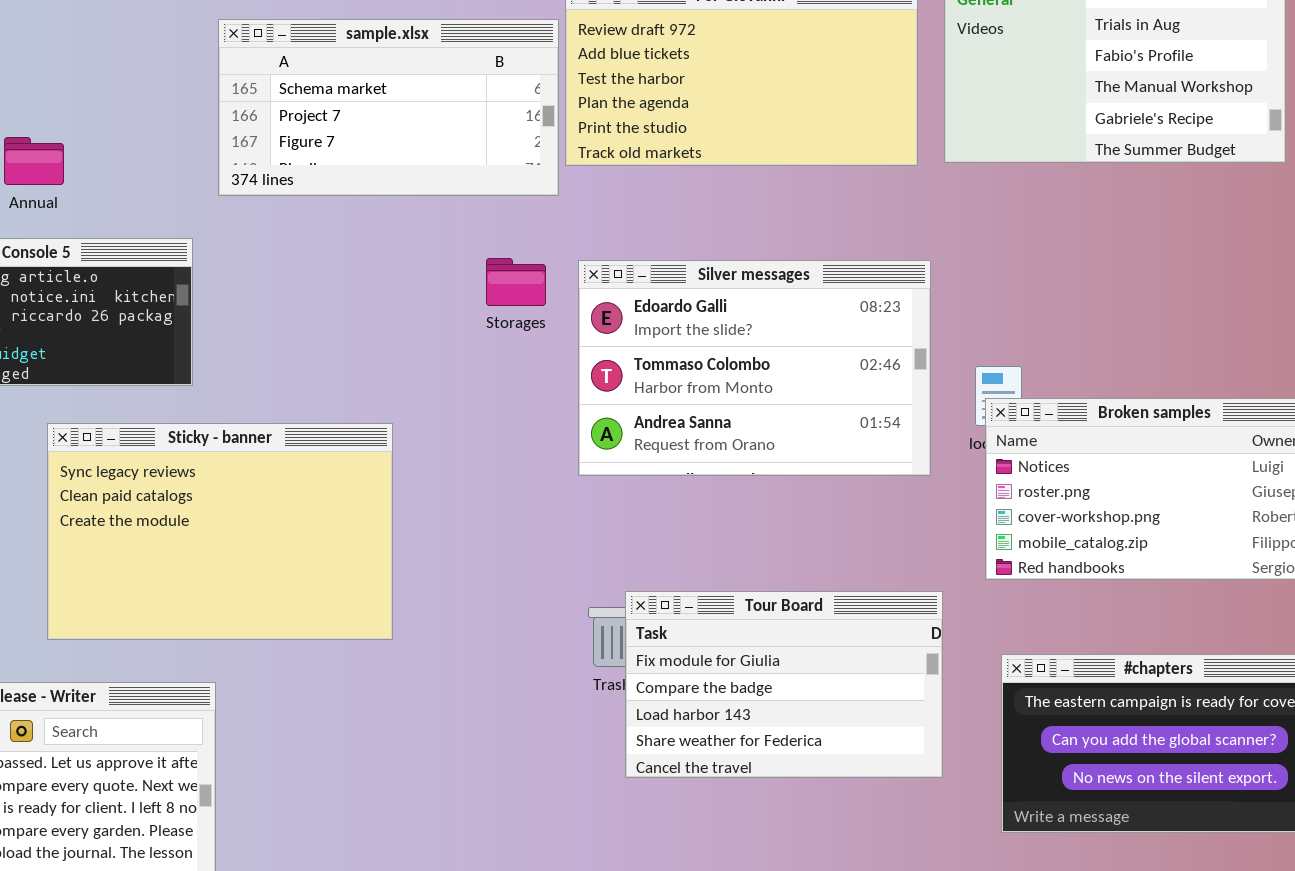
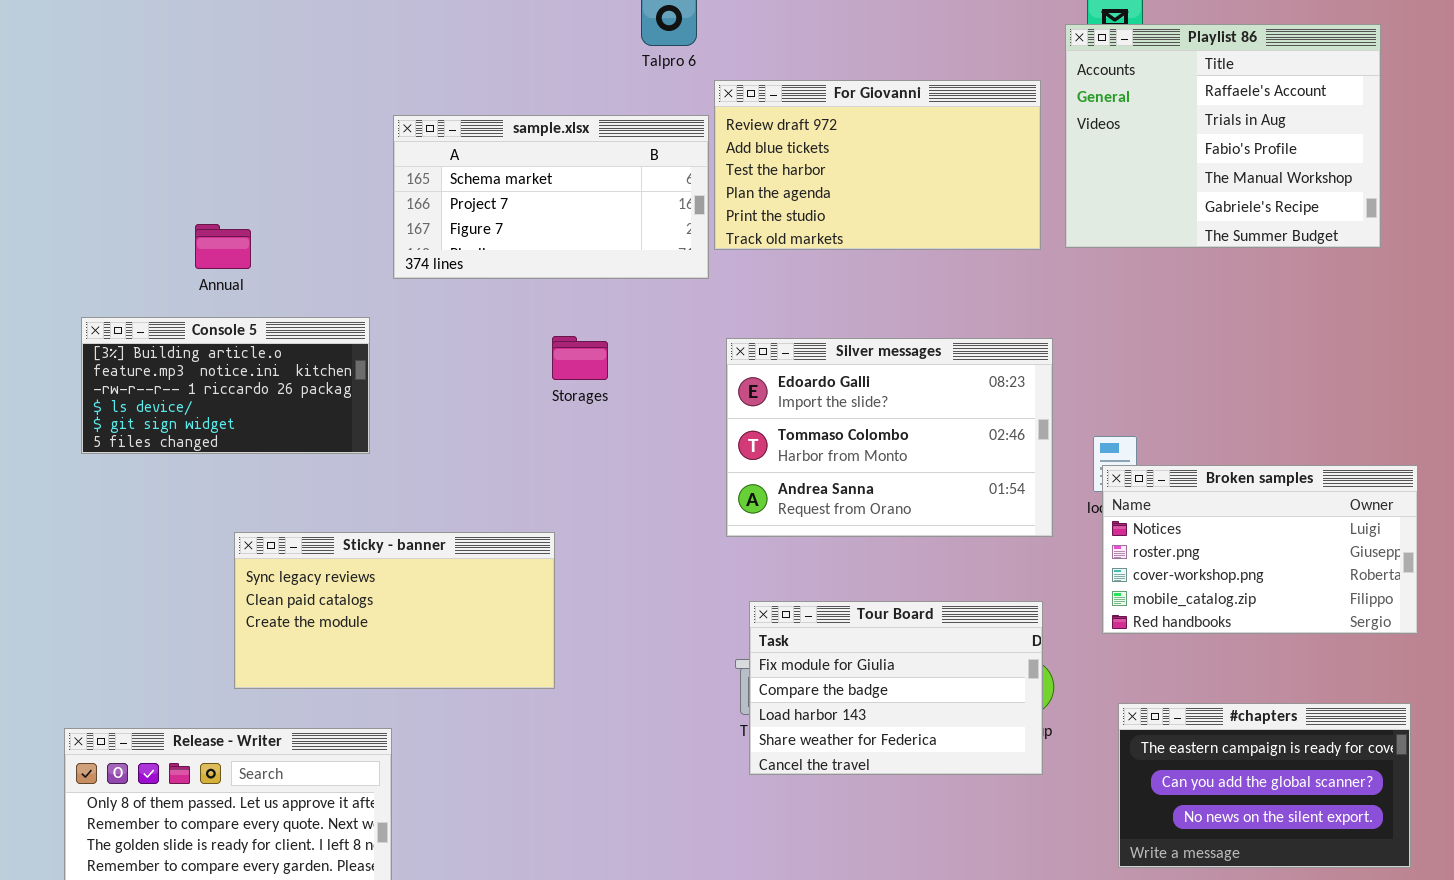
Storages: [486,258,546,306] -> [552,336,608,380], moved
Sticky - banner: [47,423,393,640] -> [234,532,555,689], resized
Tour Board: [625,591,943,778] -> [749,601,1043,775], moved

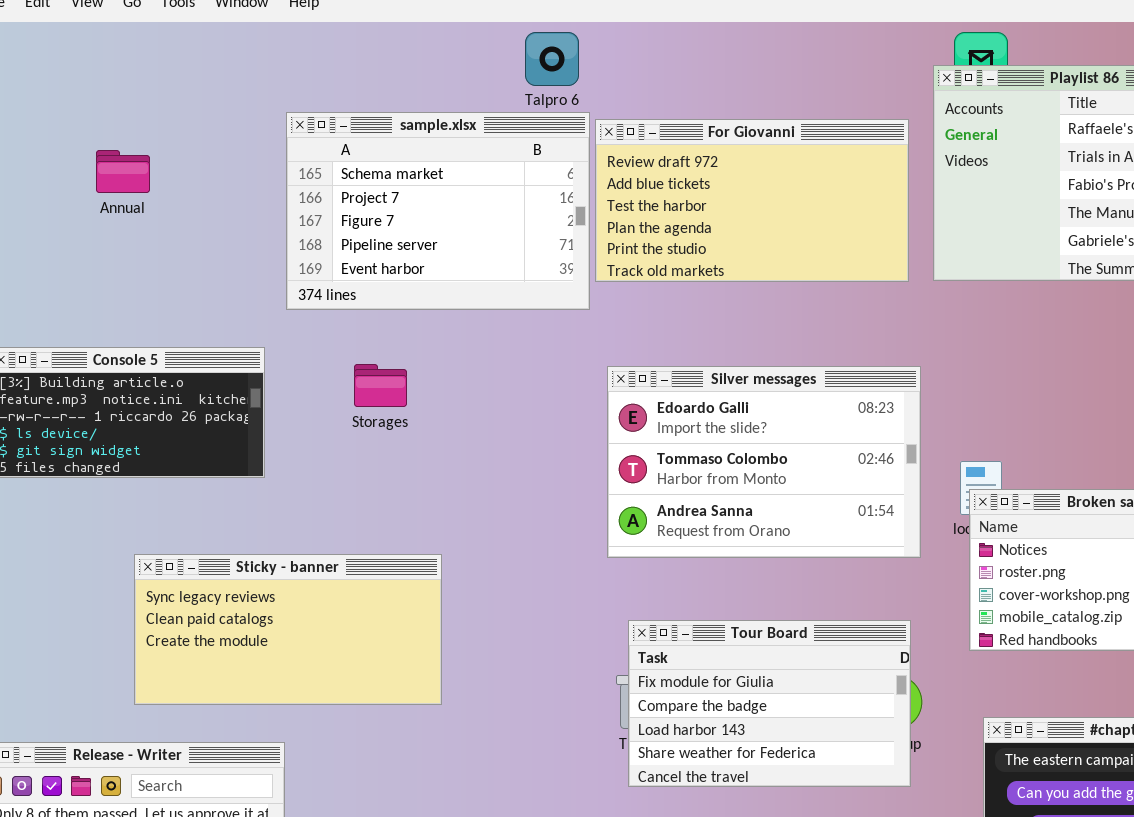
sample.xlsx: [393,115,709,279] -> [286,112,590,310], resized
Annual: [195,224,251,269] -> [96,150,150,193], moved
Storages: [552,336,608,380] -> [354,364,407,407], moved

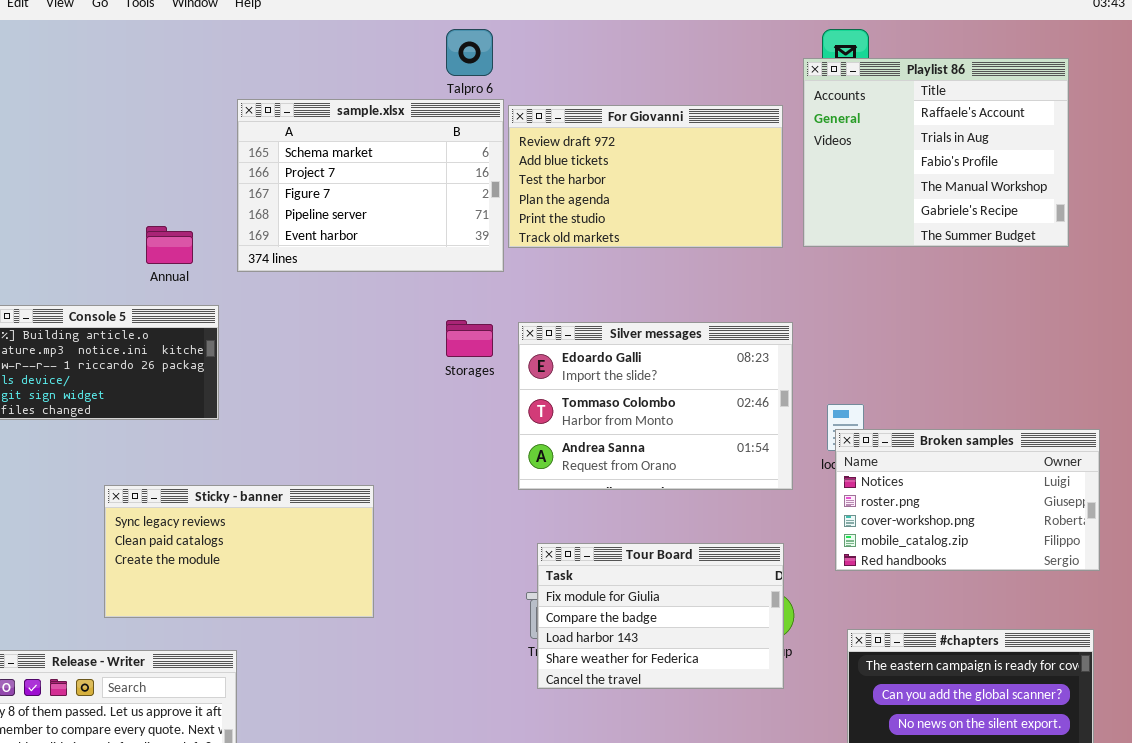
Annual: [96,150,150,193] -> [146,226,193,264], moved
Storages: [354,364,407,407] -> [446,320,493,357], moved

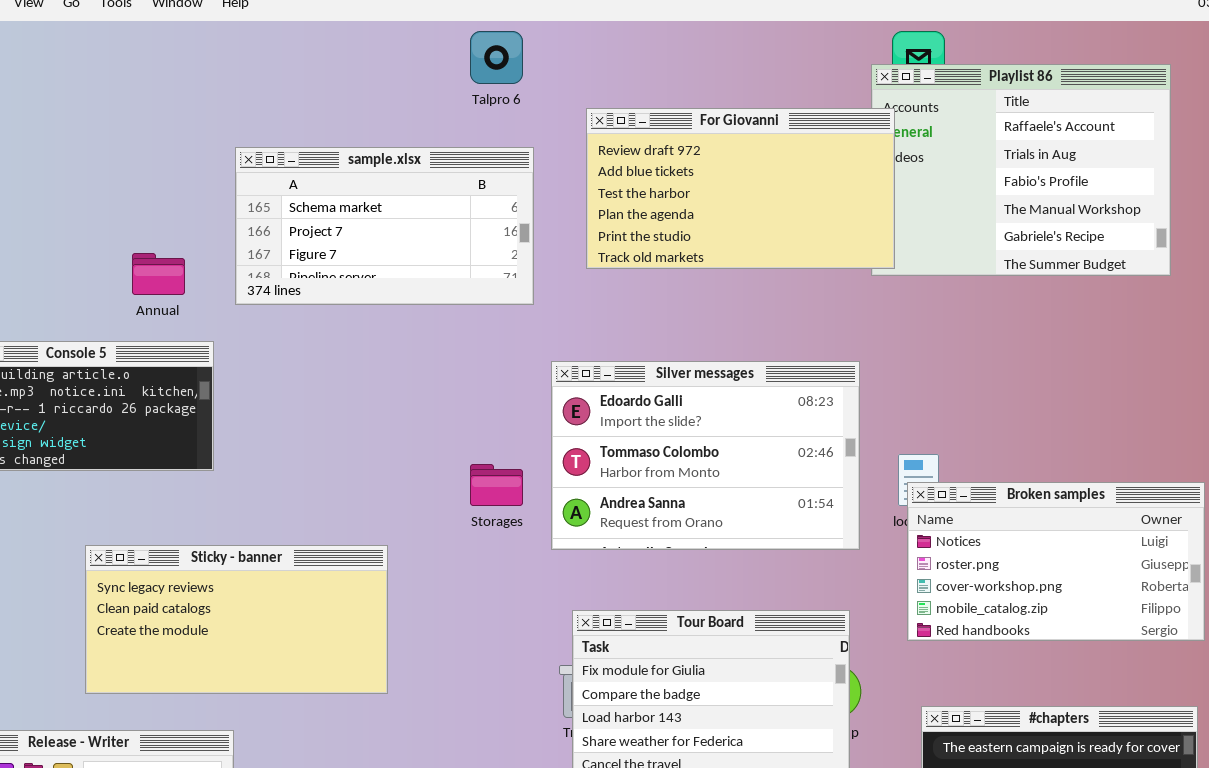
sample.xlsx: [237,99,504,272] -> [235,147,534,305], resized
For Giovanni: [508,105,783,248] -> [586,108,895,269], moved
Storages: [446,320,493,357] -> [470,464,523,506], moved

